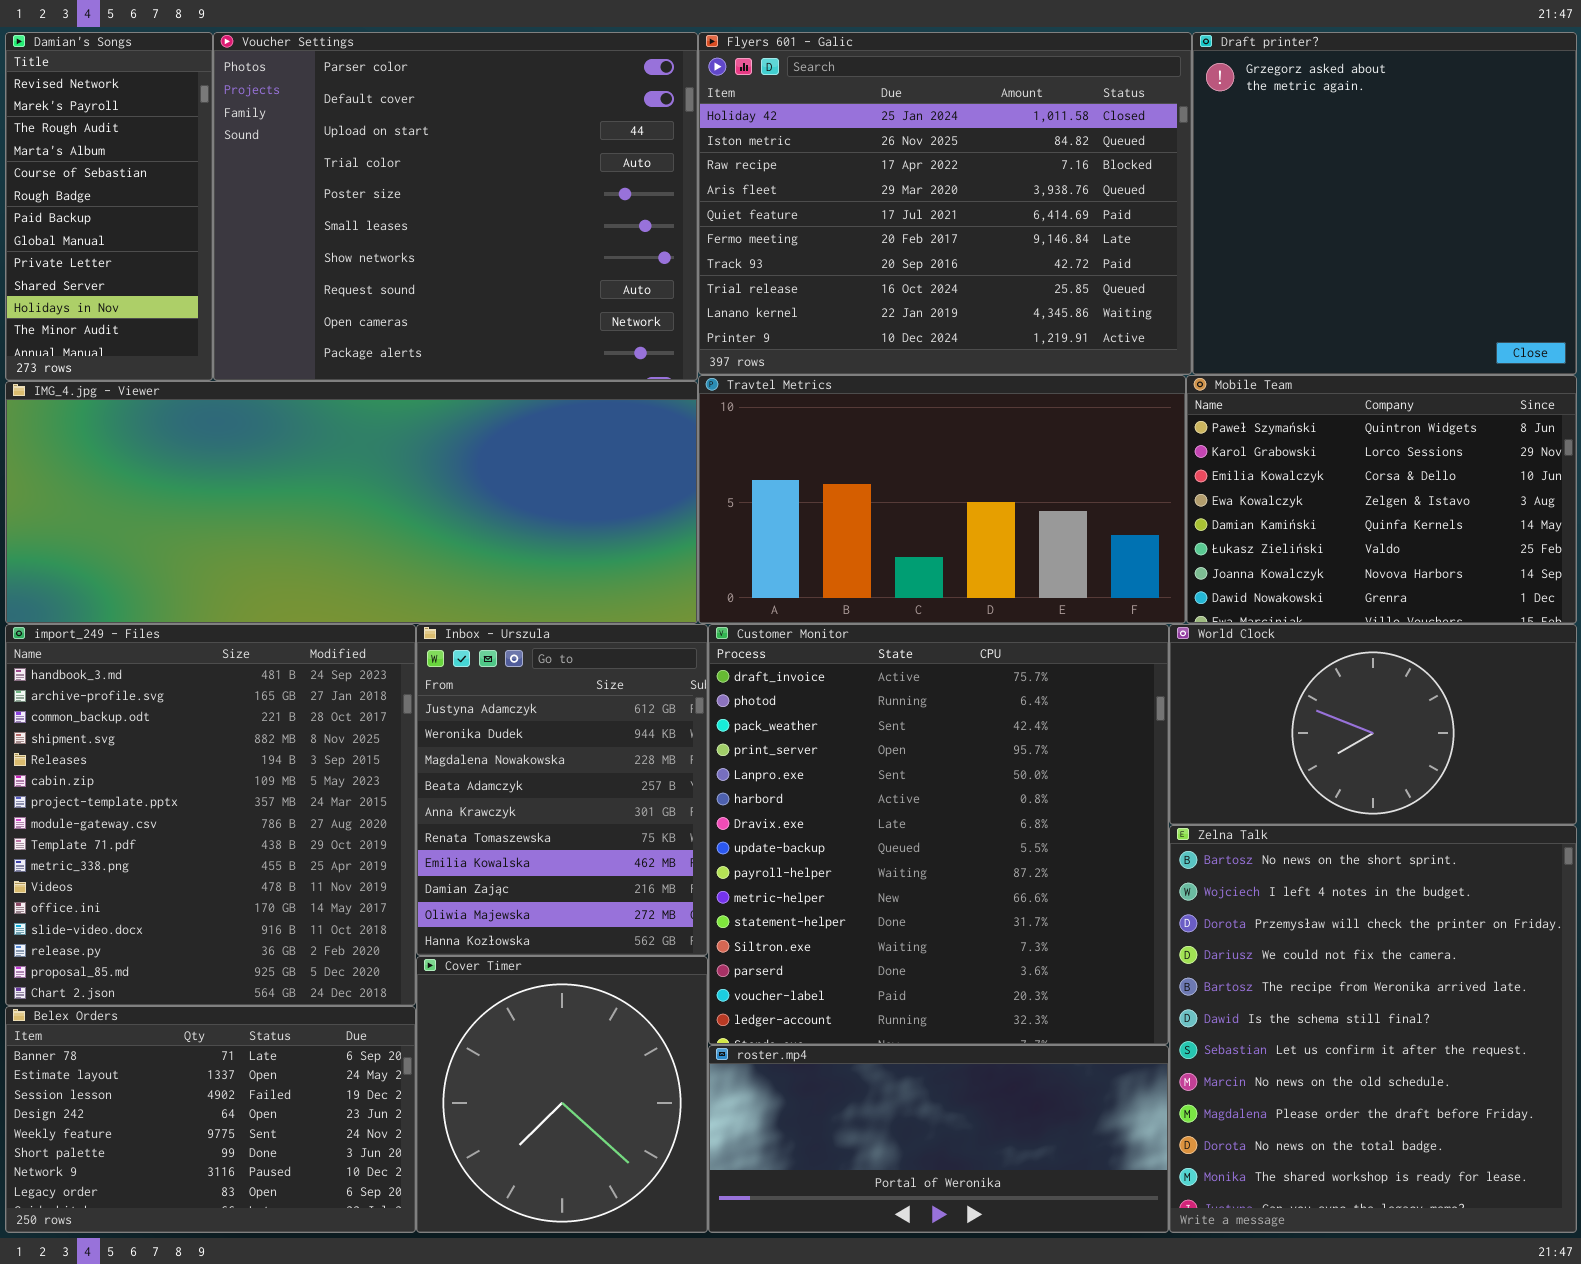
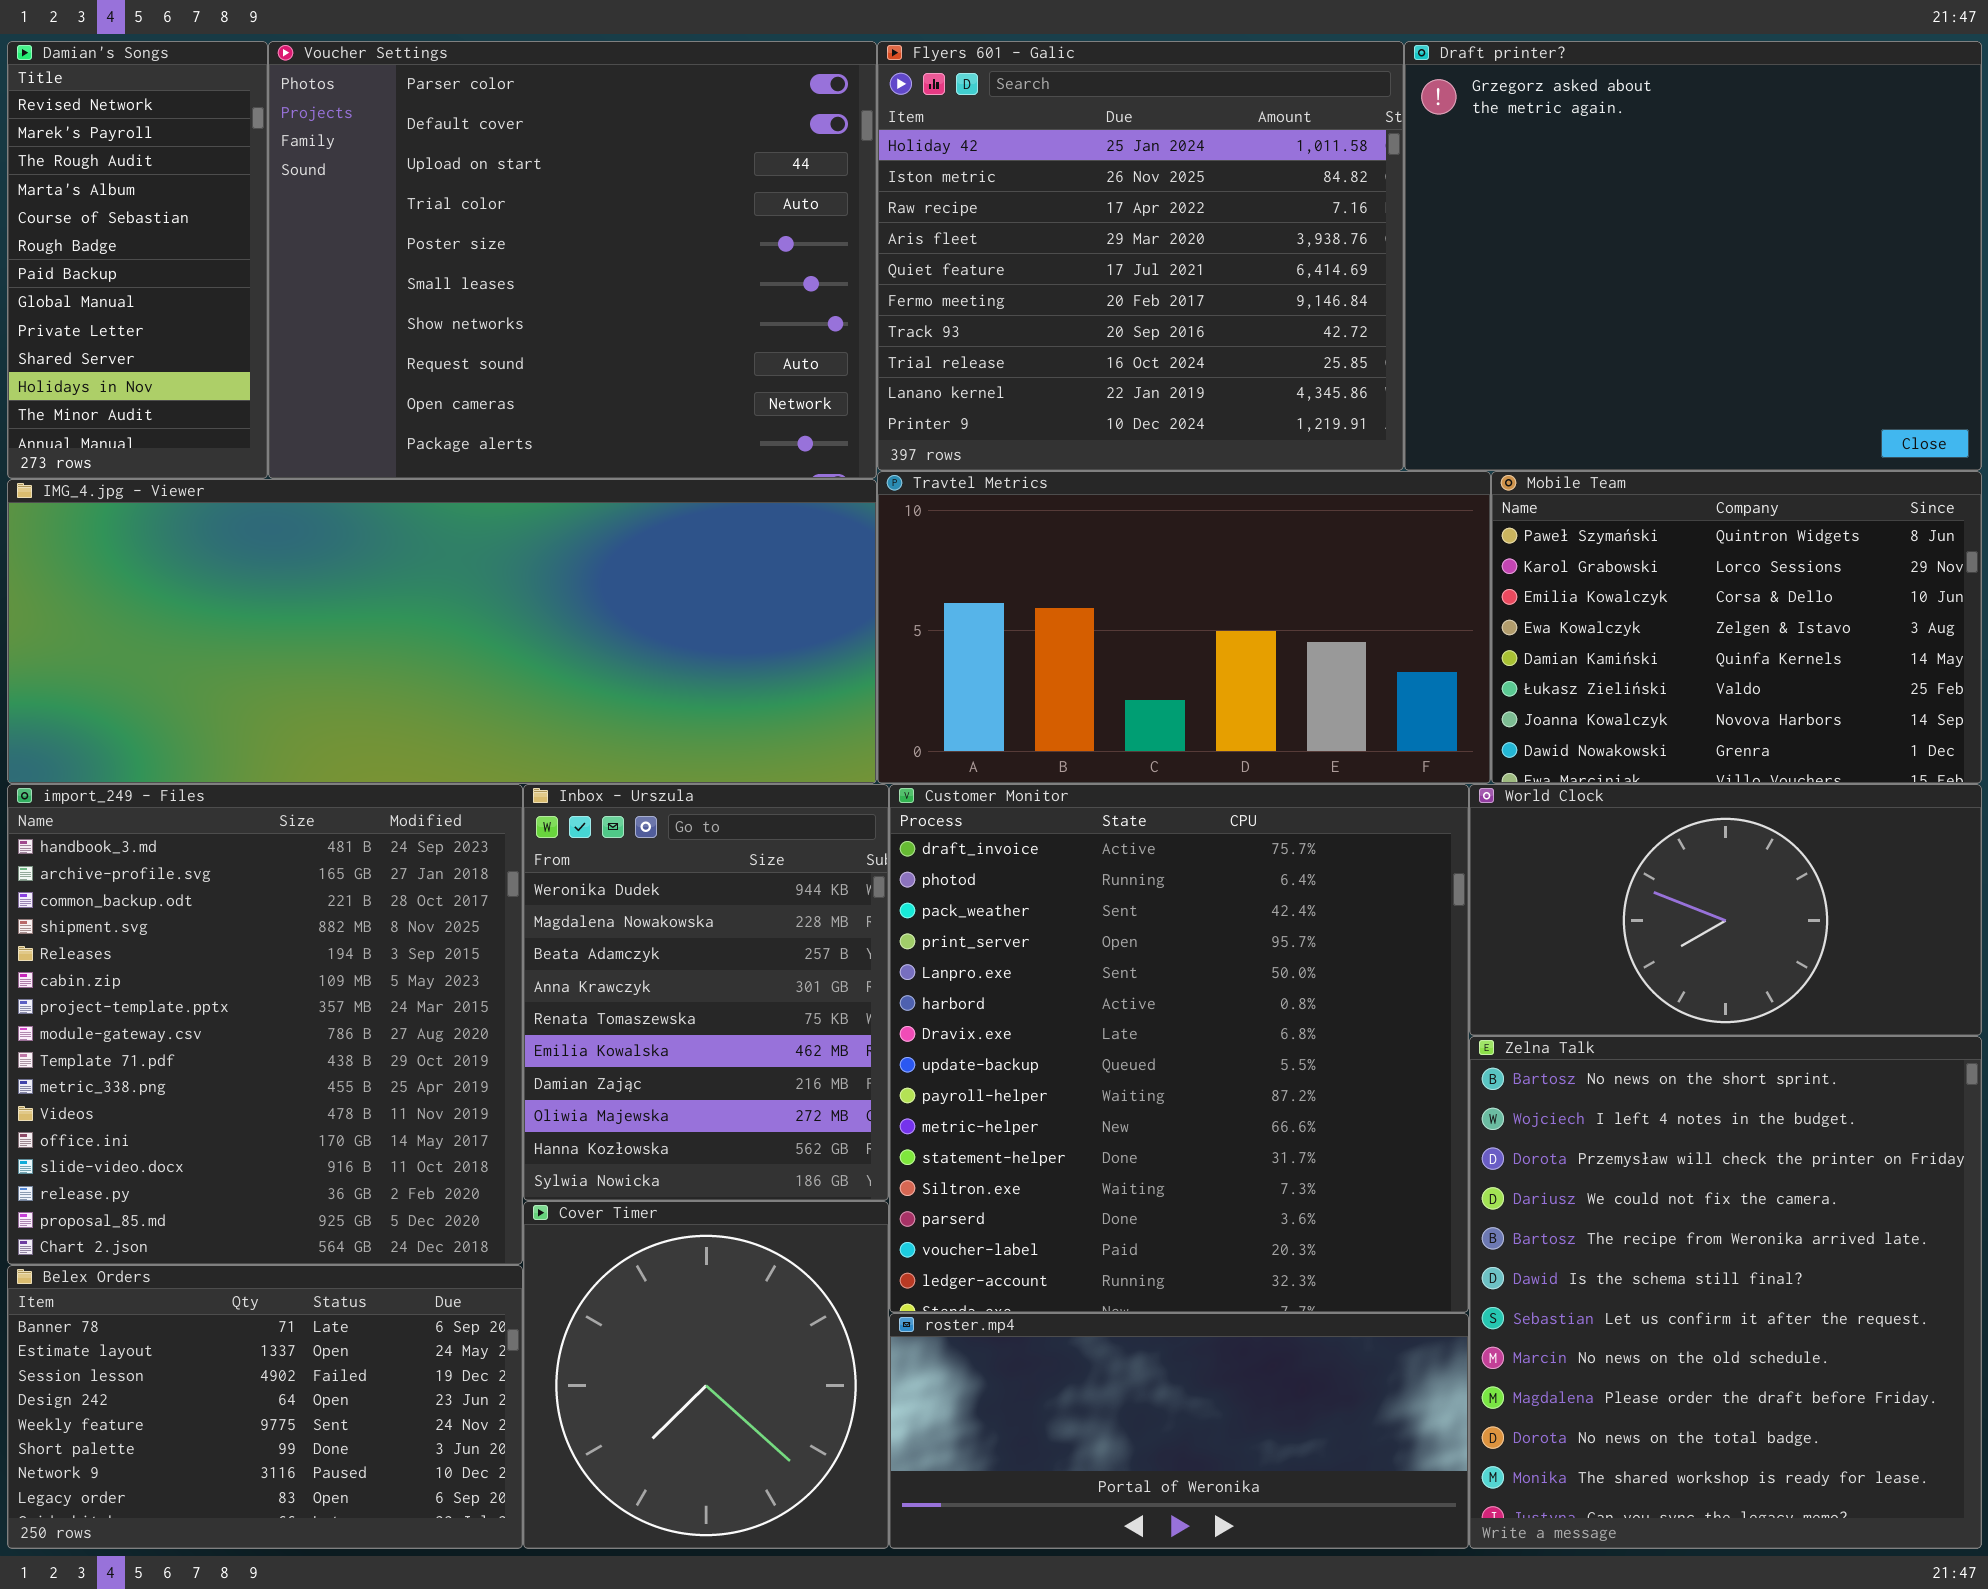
Flyers 601 - Galic: [698,32,1192,375] -> [877,41,1404,471], resized
Draft printer?: [1192,32,1577,375] -> [1404,41,1982,471], resized
Inbox - Urszula: [416,624,708,956] -> [523,784,889,1201], scrolled down 1 row

